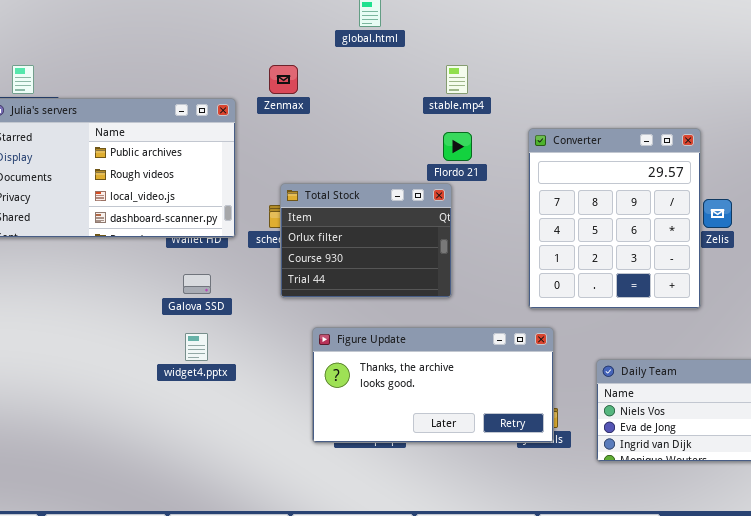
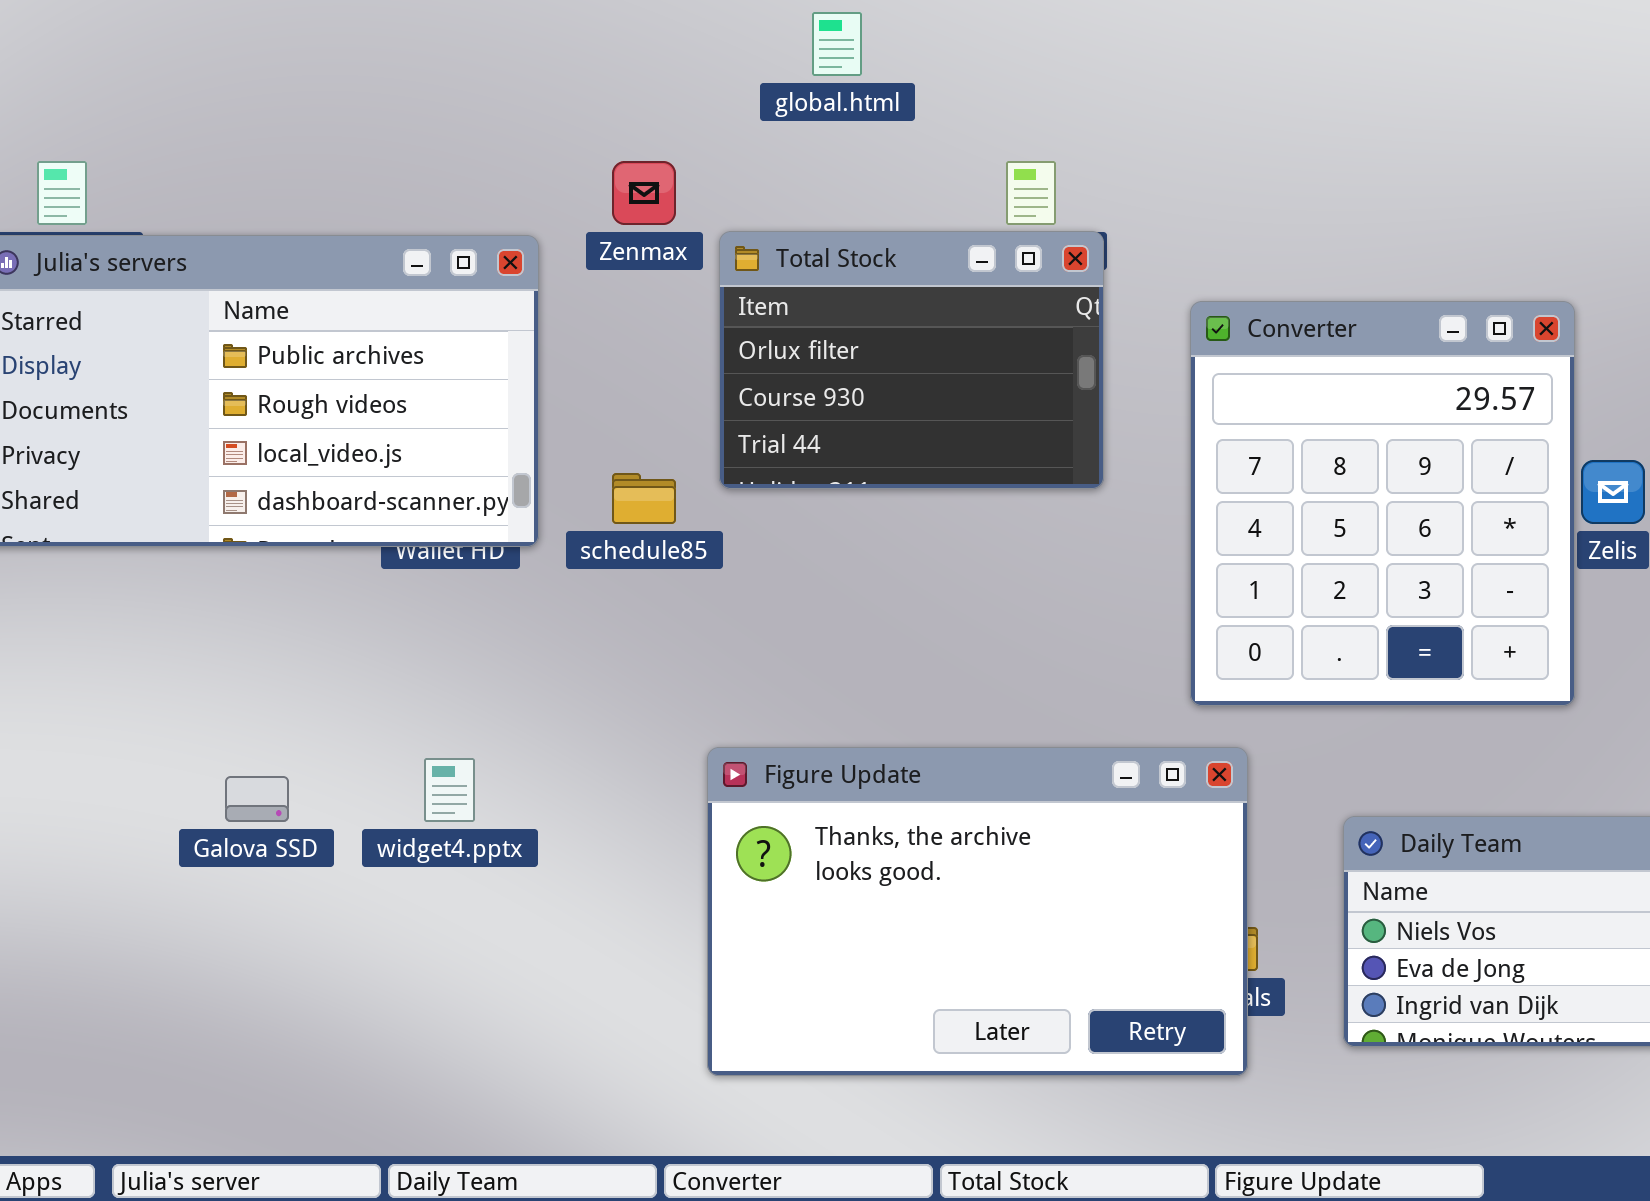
Total Stock: [280,183,452,298] -> [719,231,1104,489], moved
Galova SSD: [183,274,211,294] -> [225,776,289,822], moved
Figure Update: [312,327,554,443] -> [707,747,1248,1076], resized

